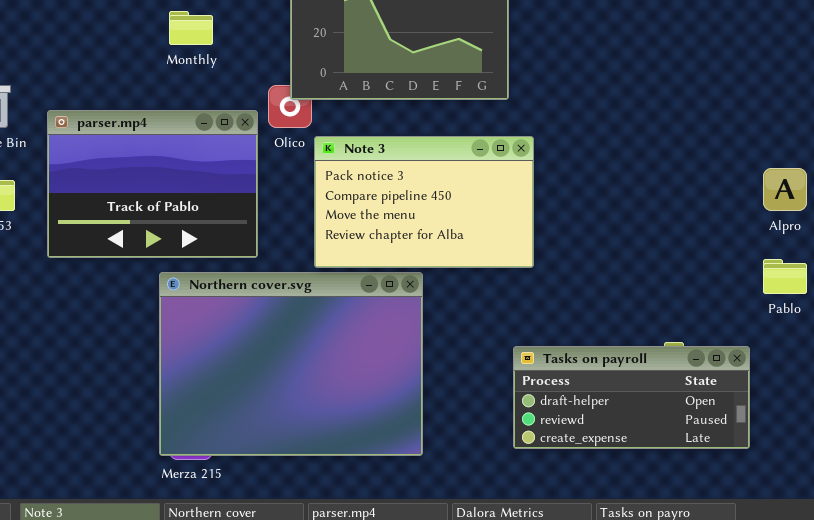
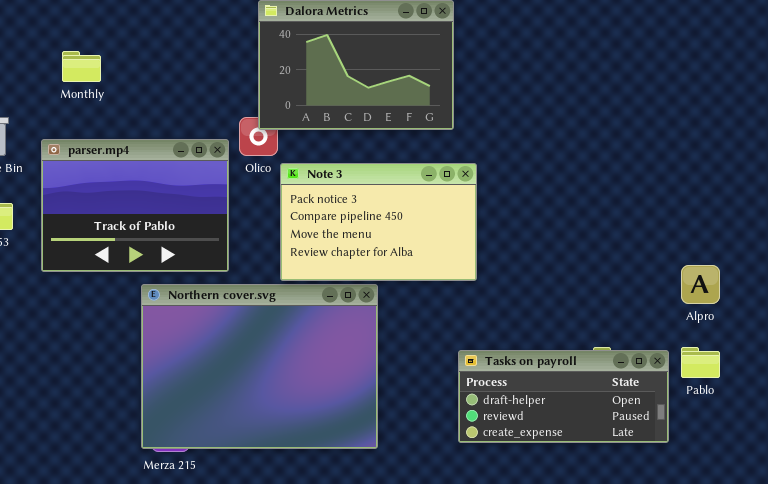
Monthly: [169,11,213,45] -> [62,51,101,82], moved
Alpro: [763,168,807,211] -> [681,265,720,304], moved
Pablo: [763,259,807,294] -> [681,347,720,378], moved

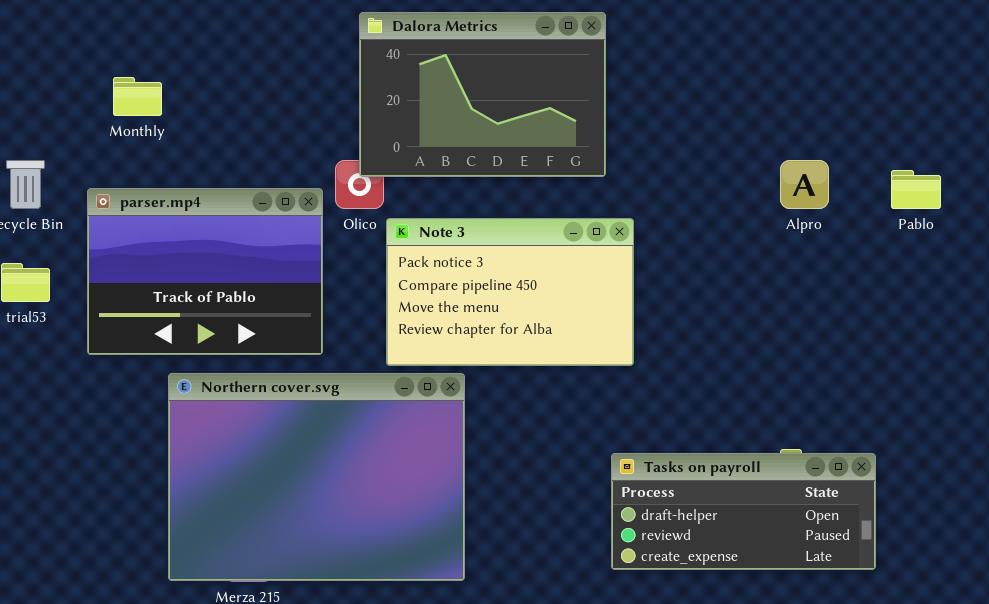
Alpro: [681,265,720,304] -> [780,160,829,209], moved
Northern cover.svg: [141,284,378,449] -> [168,373,465,581], moved
Pablo: [681,347,720,378] -> [891,170,941,209], moved

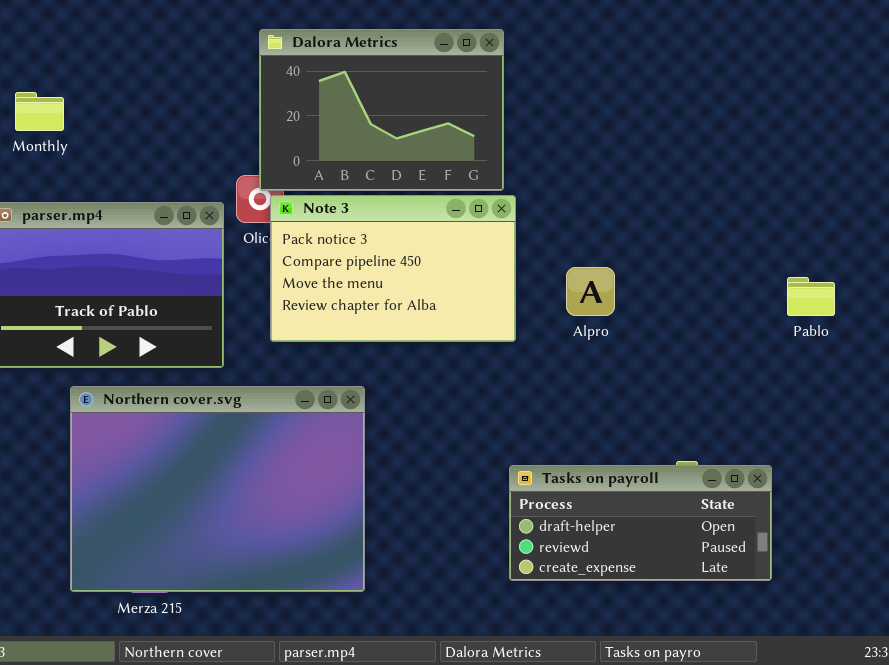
Alpro: [780,160,829,209] -> [566,267,615,316], moved
Pablo: [891,170,941,209] -> [787,277,835,316], moved
Note 3: [386,218,634,366] -> [270,195,516,342], moved

